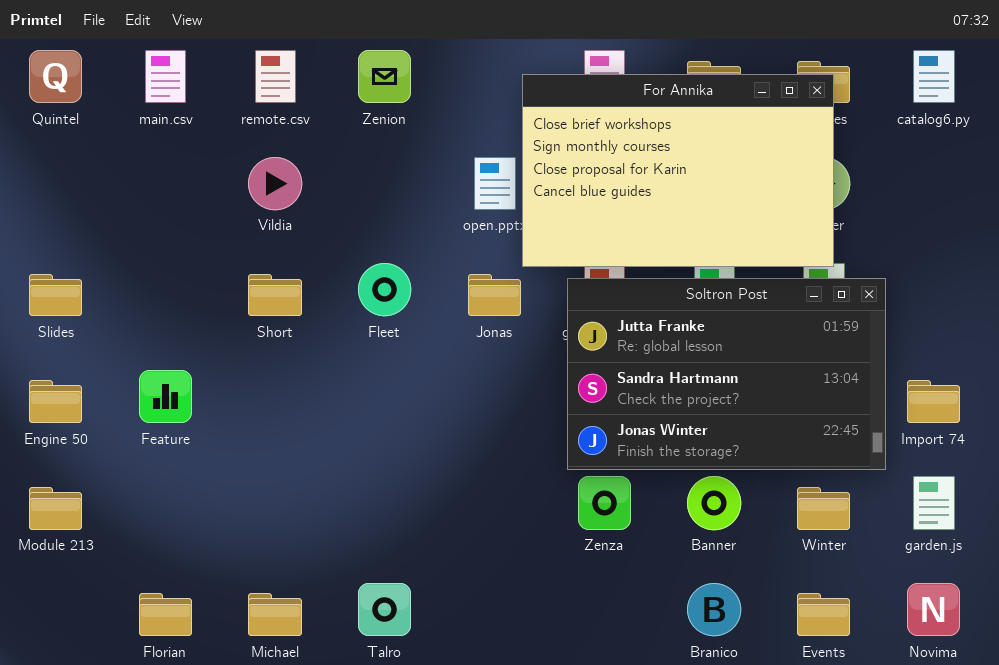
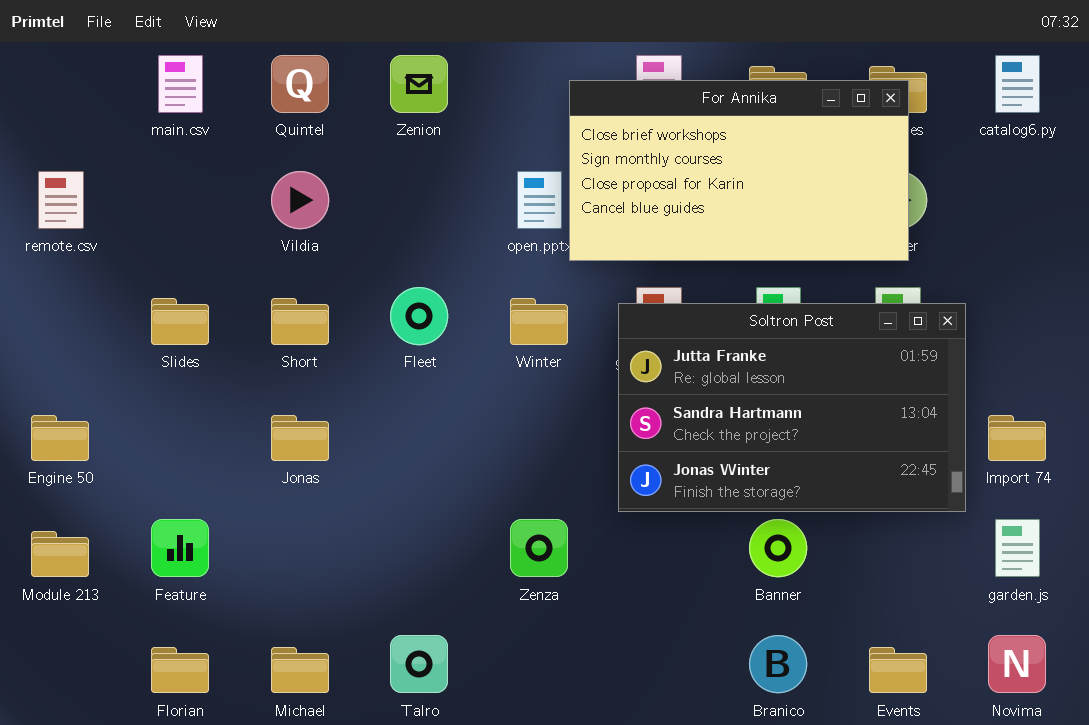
Quintel: [29,50,82,103] -> [271,55,329,113], moved
remote.csv: [255,50,296,103] -> [38,171,84,229], moved
For Annika: [522,74,834,267] -> [569,80,909,261], resized
Slides: [29,274,82,316] -> [151,298,209,345], moved
Jonas: [468,274,521,316] -> [271,415,329,461], moved
Feature: [139,370,192,423] -> [151,519,209,577], moved
Zenza: [578,476,631,530] -> [510,519,568,577], moved
Winter: [797,487,850,530] -> [510,298,568,345], moved

